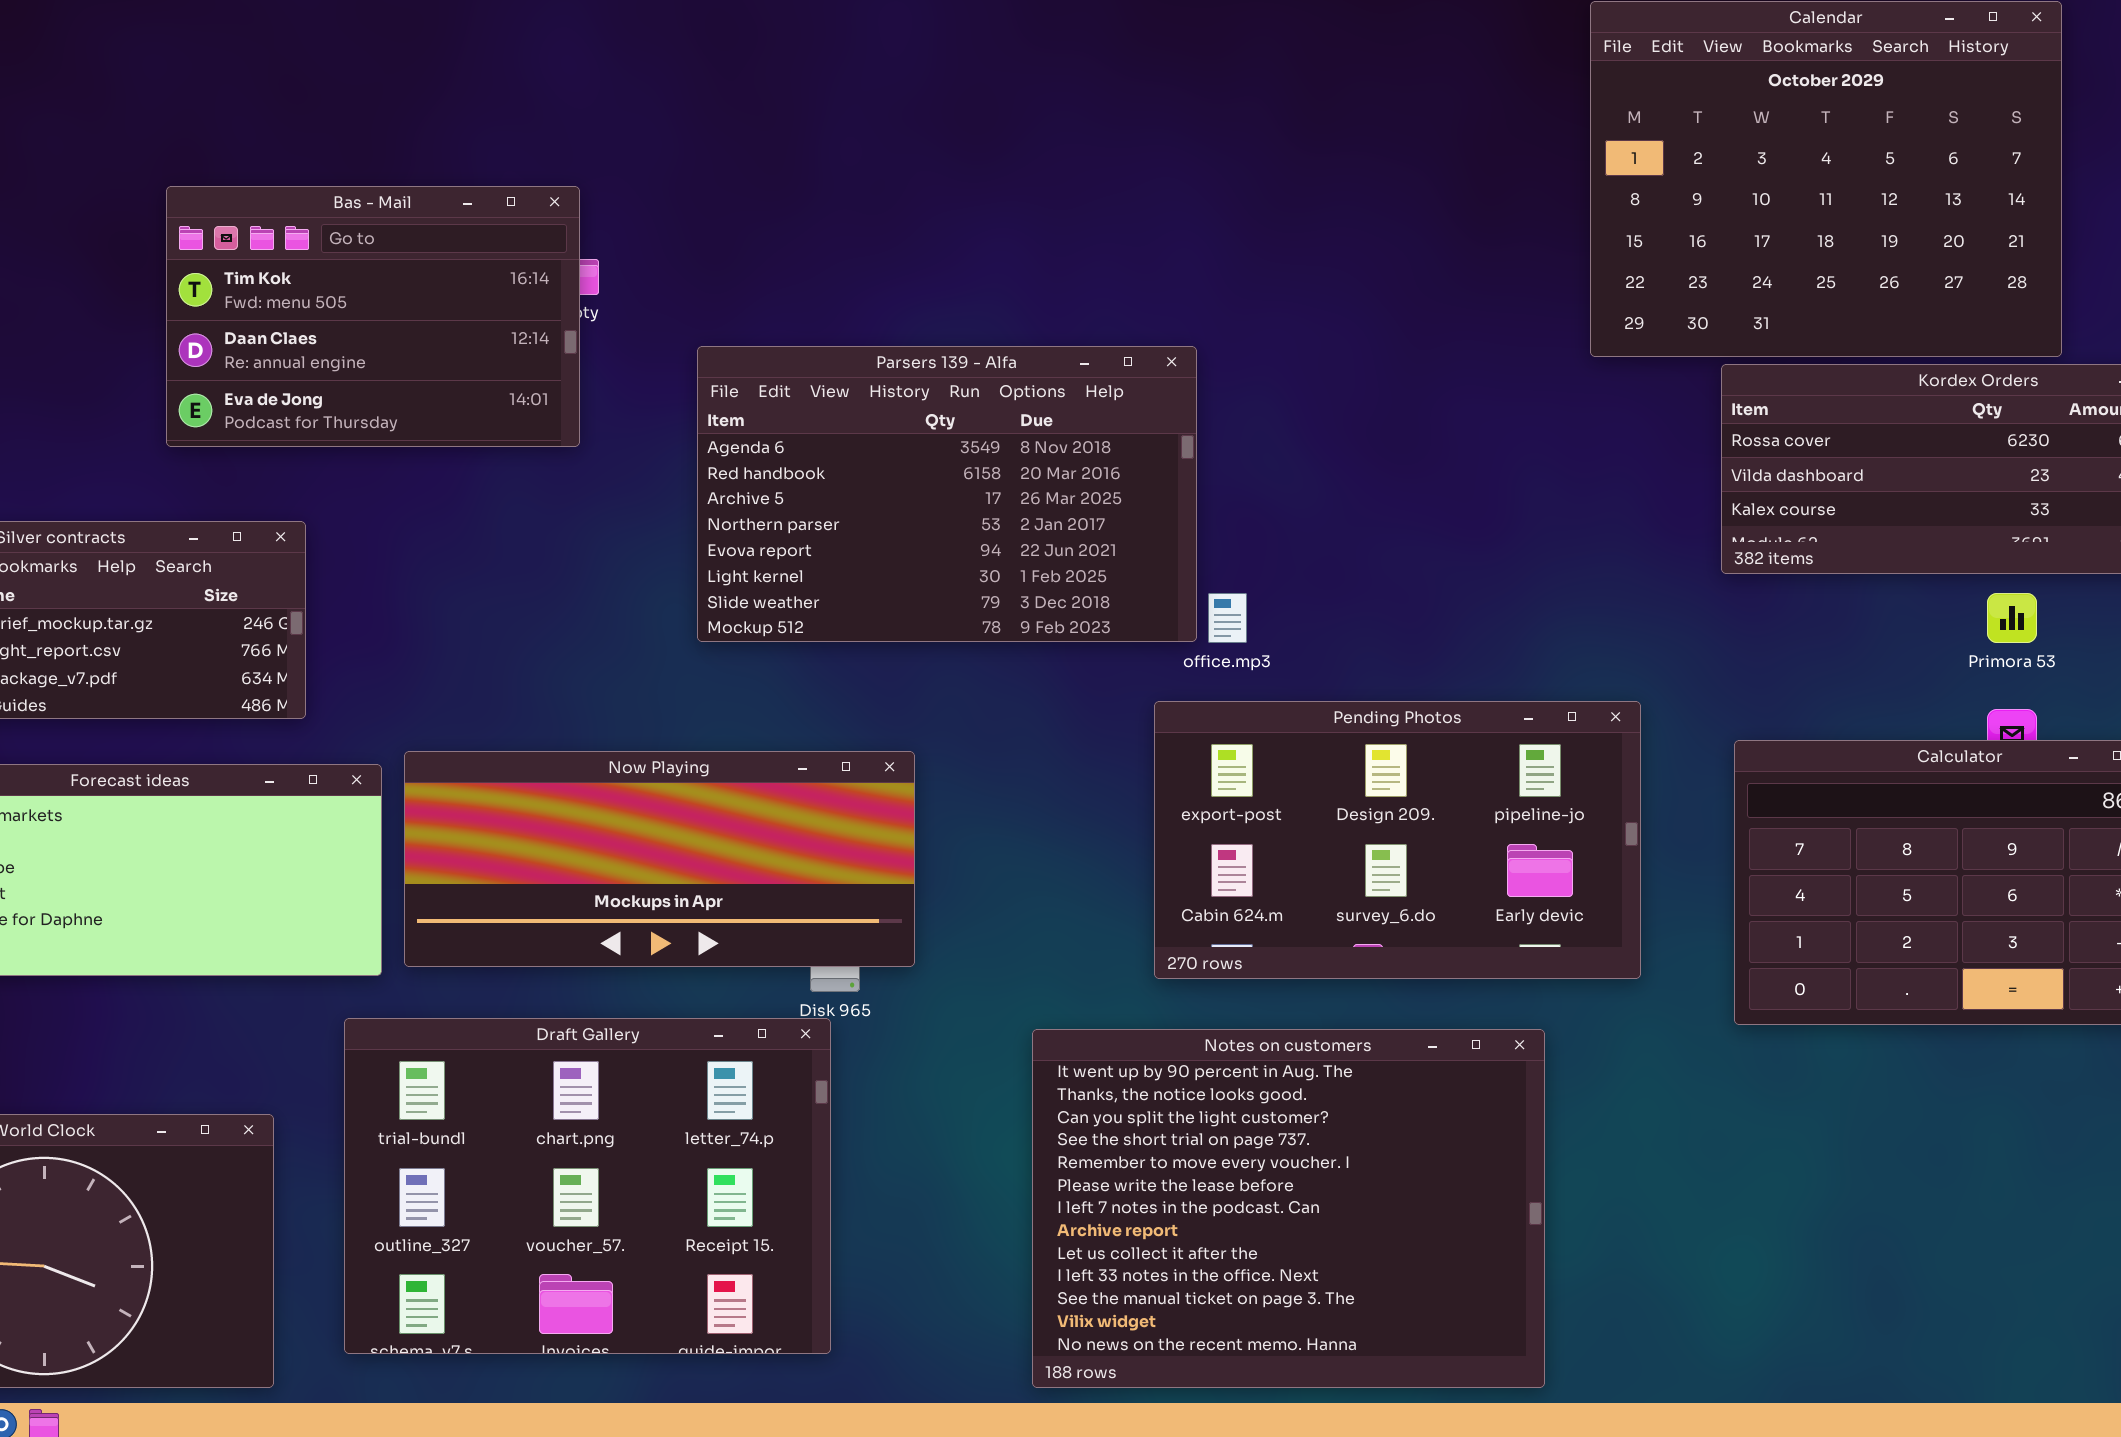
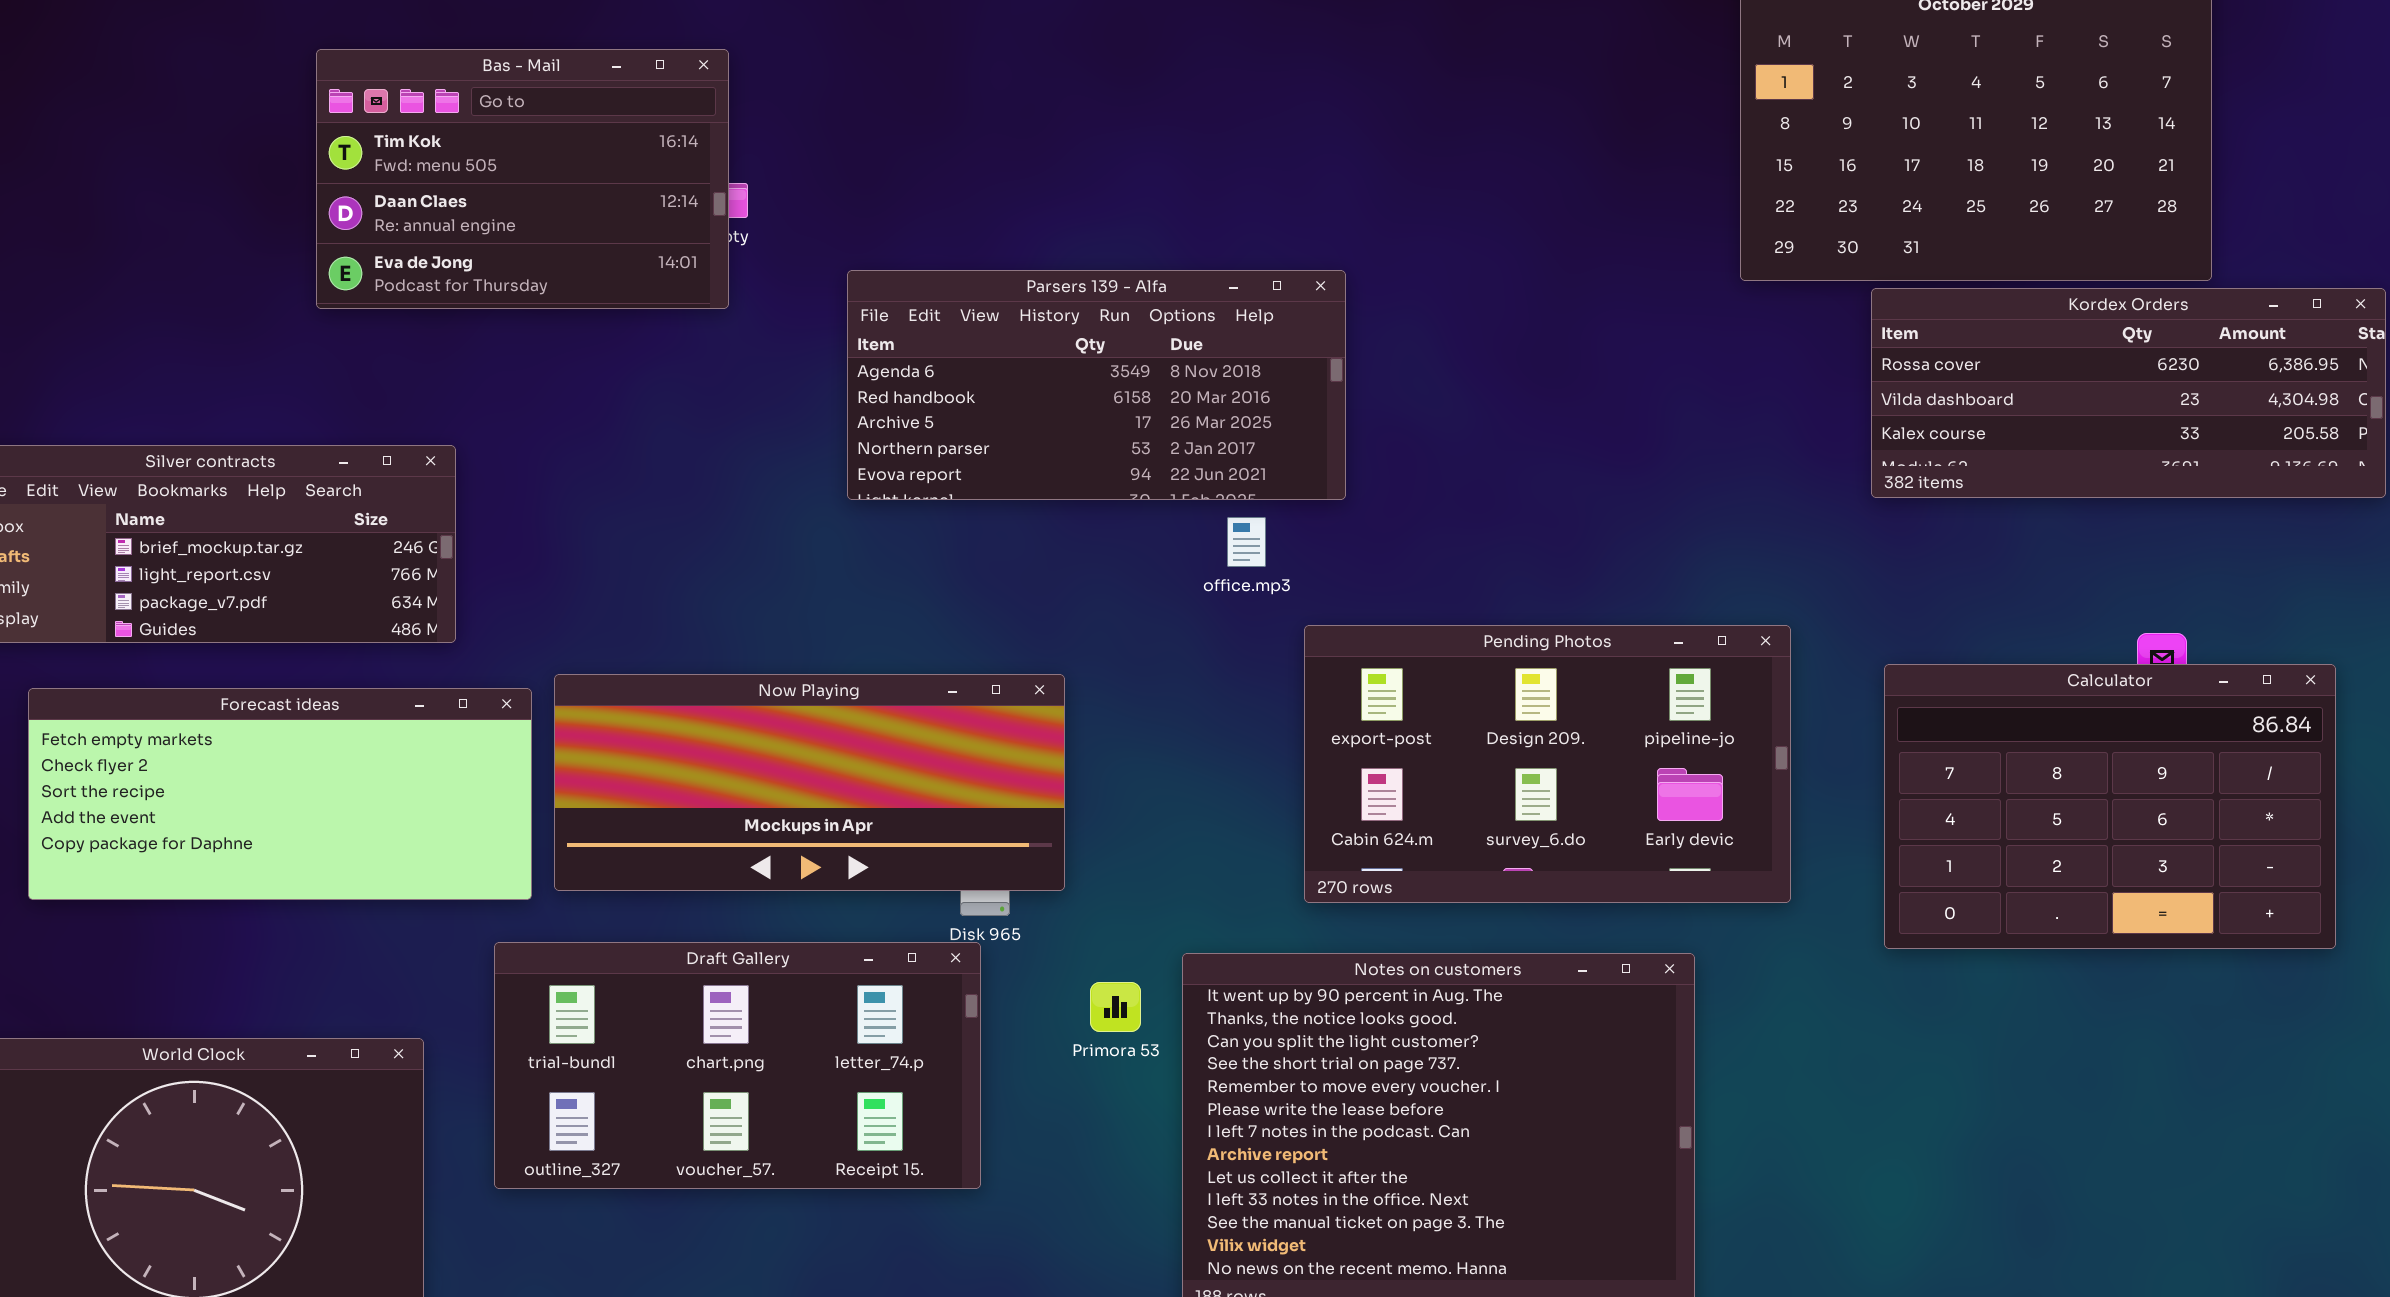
Bas - Mail: [166,186,580,447] -> [316,49,729,309], moved
Parsers 139 - Alfa: [697,346,1197,642] -> [847,270,1346,500], resized
office.mp3: [1208,593,1247,643] -> [1227,517,1266,567], moved
Primora 53: [1987,593,2037,643] -> [1090,982,1141,1032], moved
Draft Gallery: [344,1018,831,1354] -> [494,942,981,1189], resized

